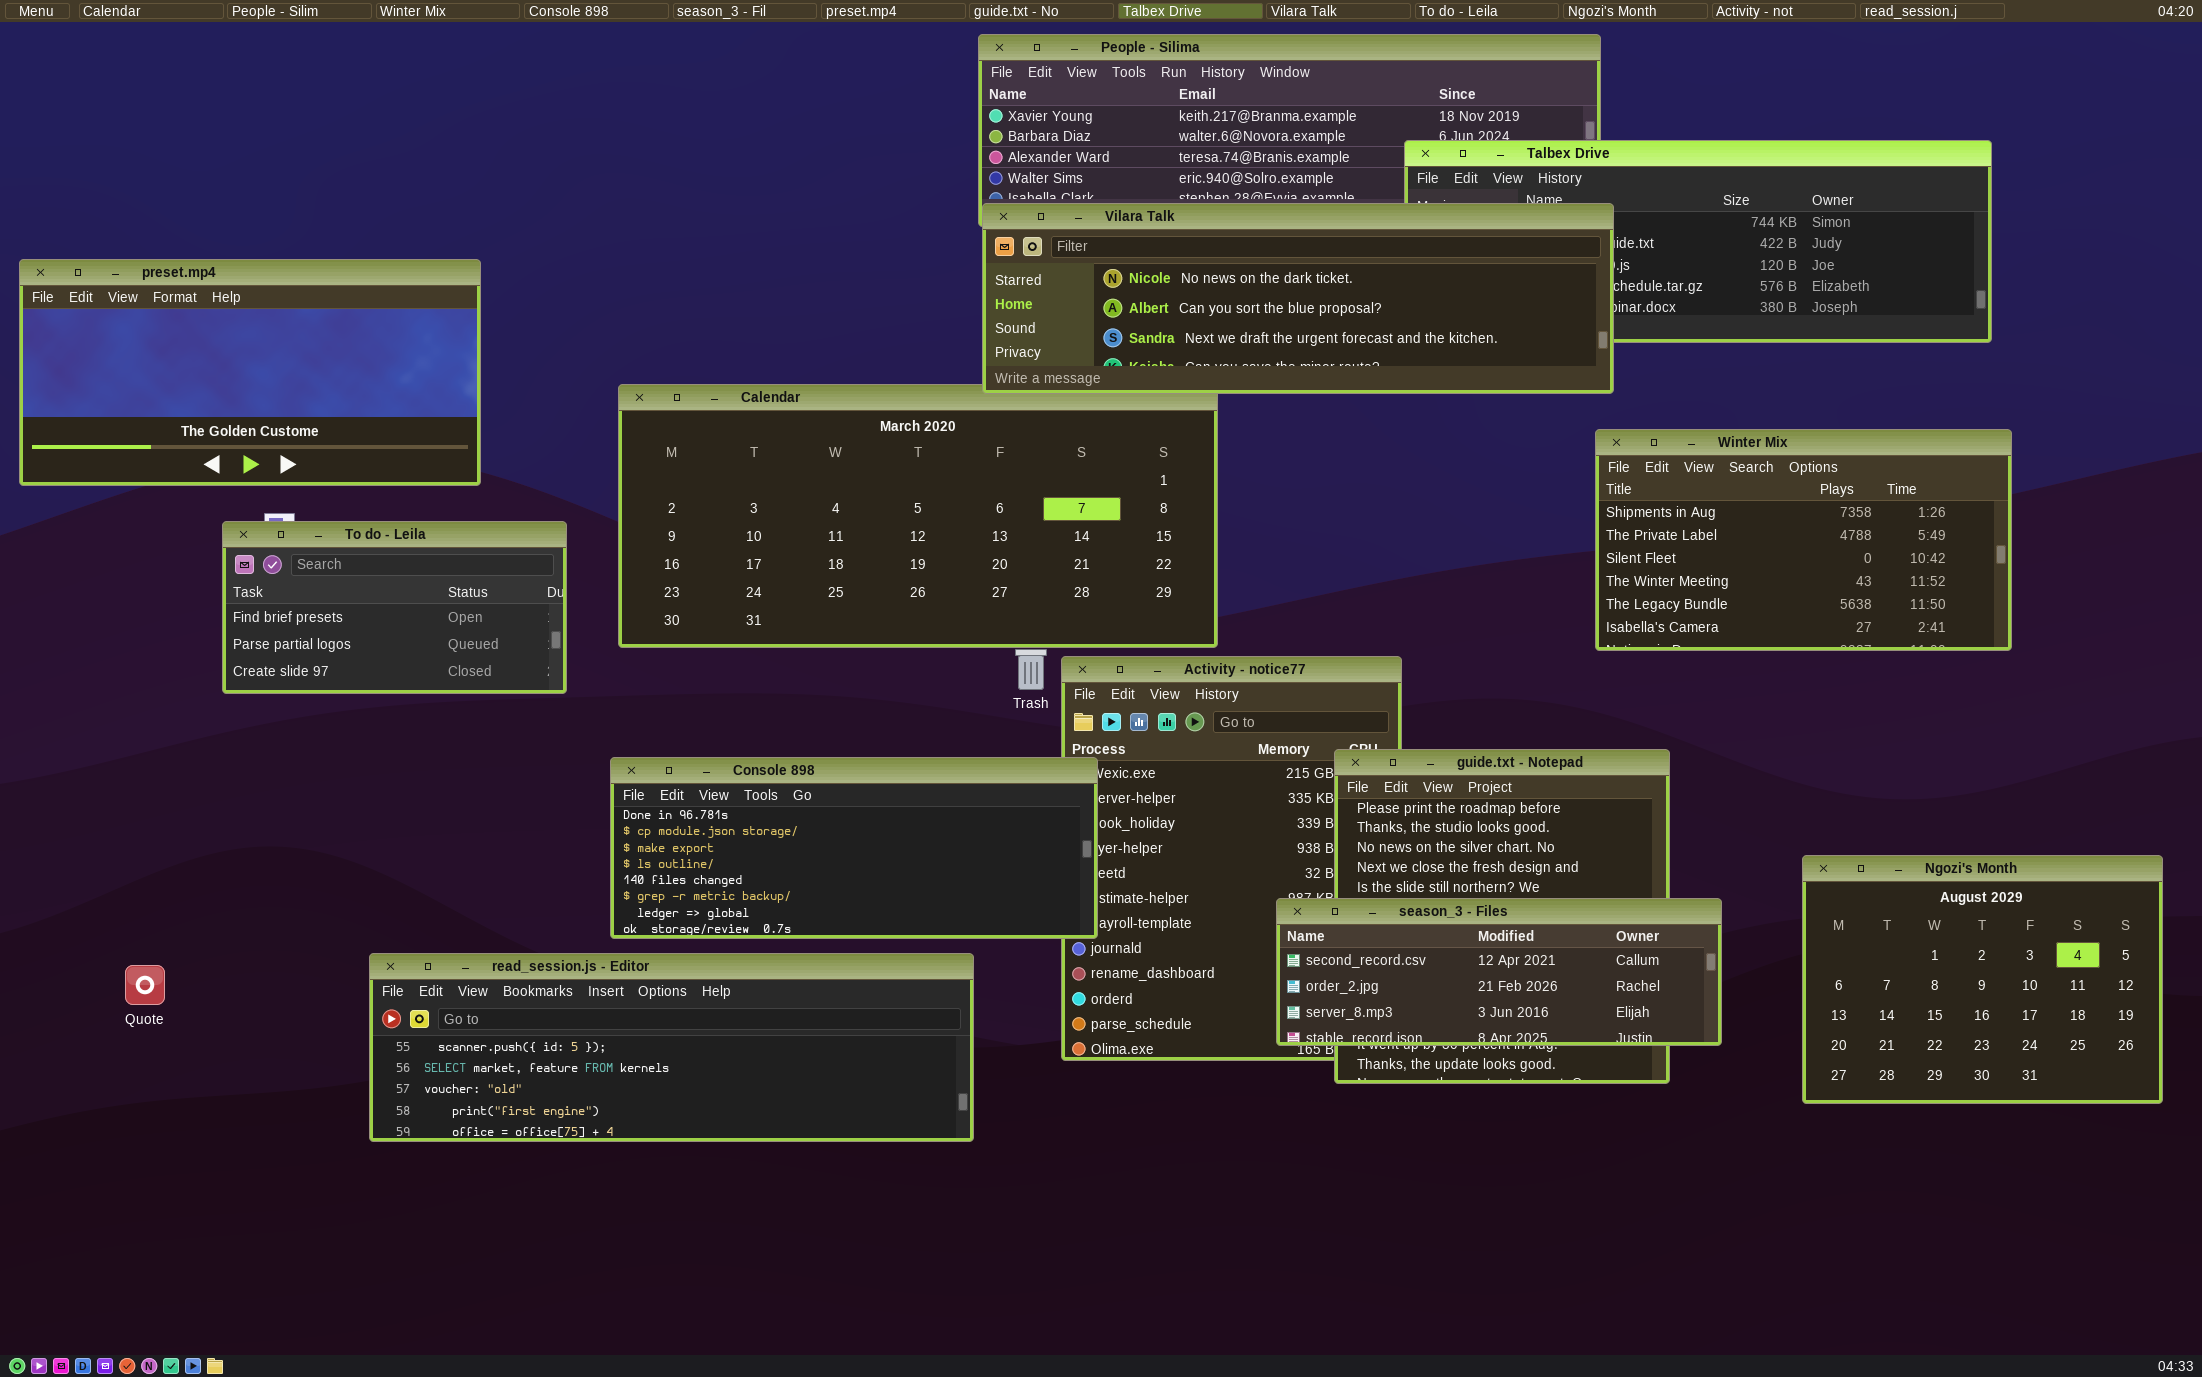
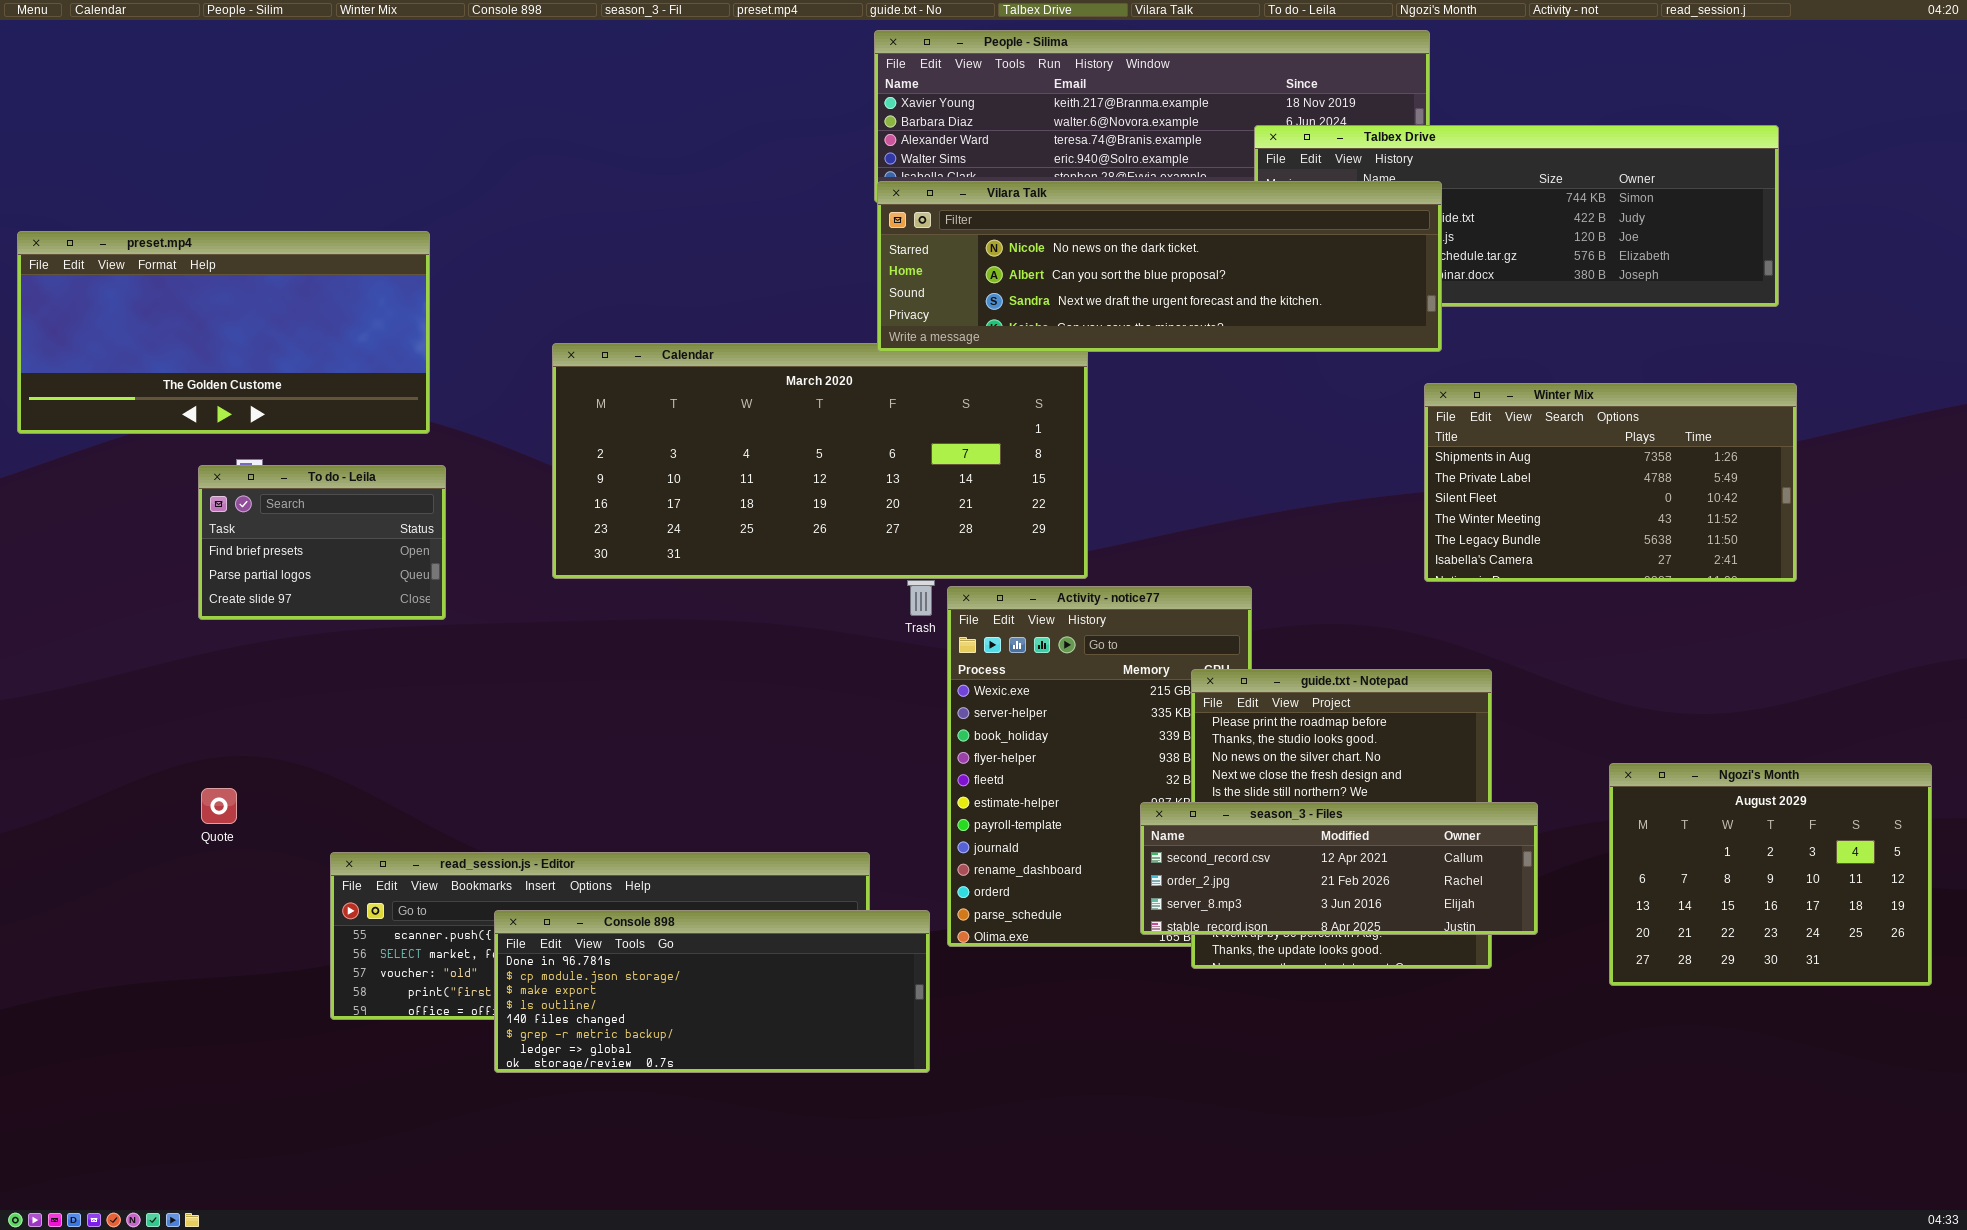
To do - Leila: [222,521,567,694] -> [198,465,446,620], resized
Console 898: [610,757,1098,939] -> [494,910,930,1073], moved
Quote: [125,965,165,1005] -> [201,788,237,824], moved

